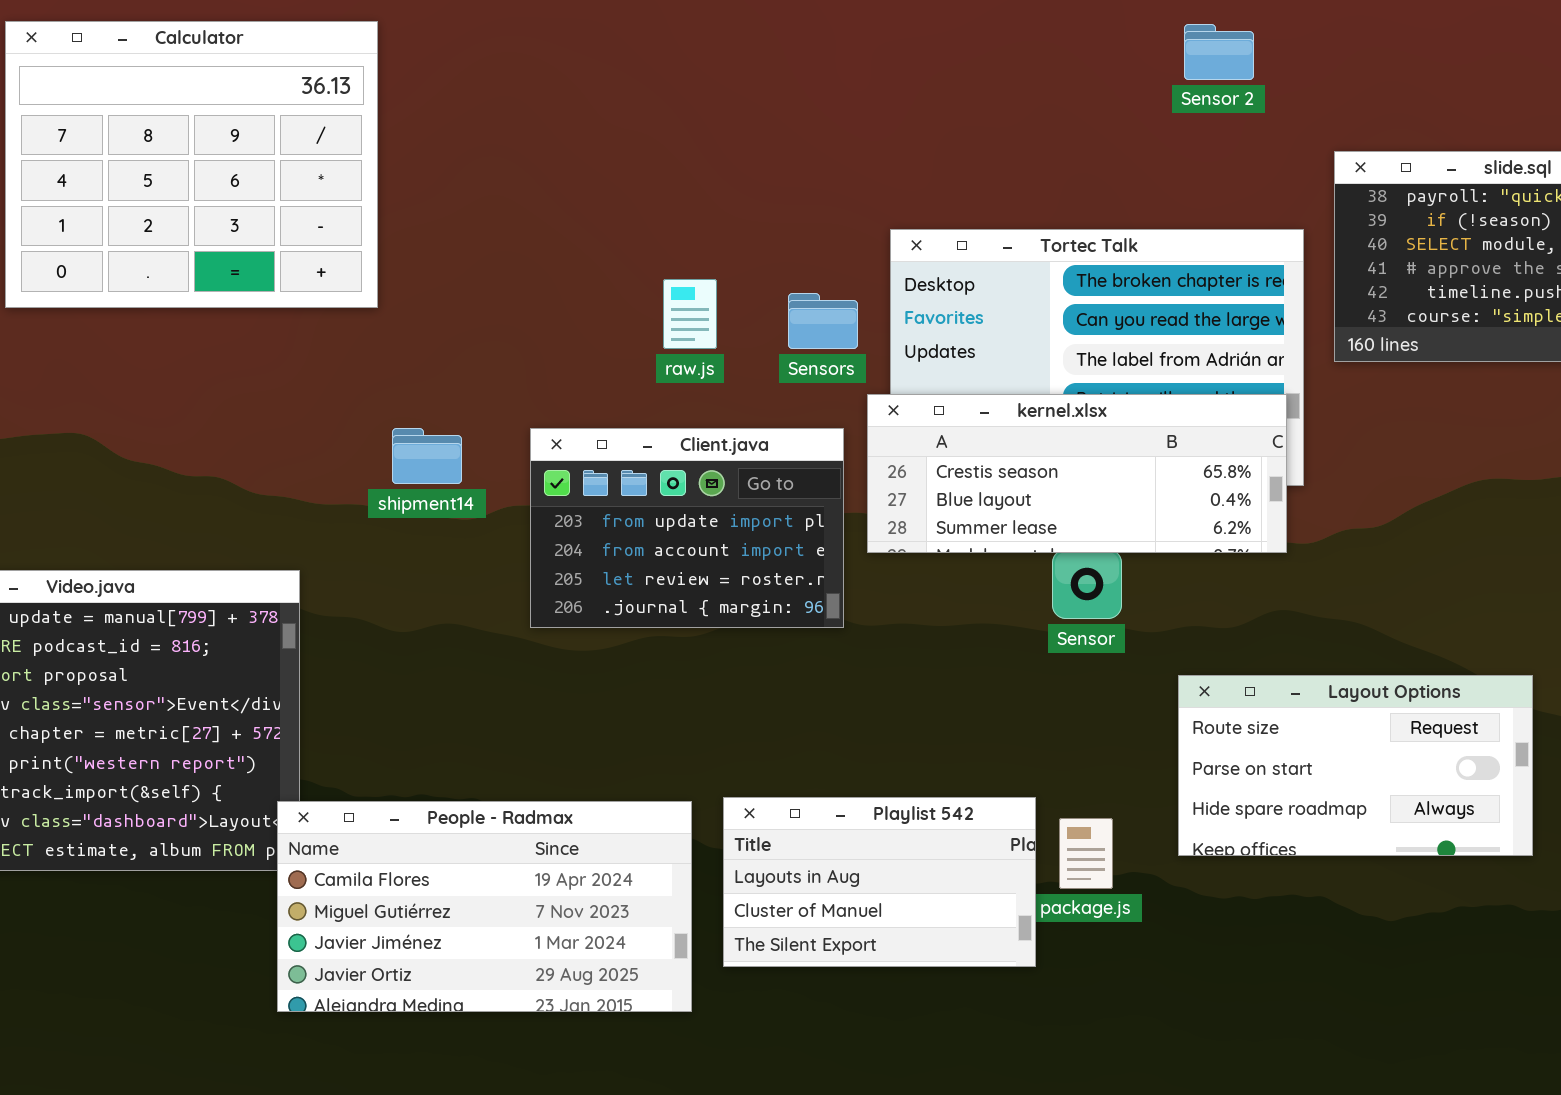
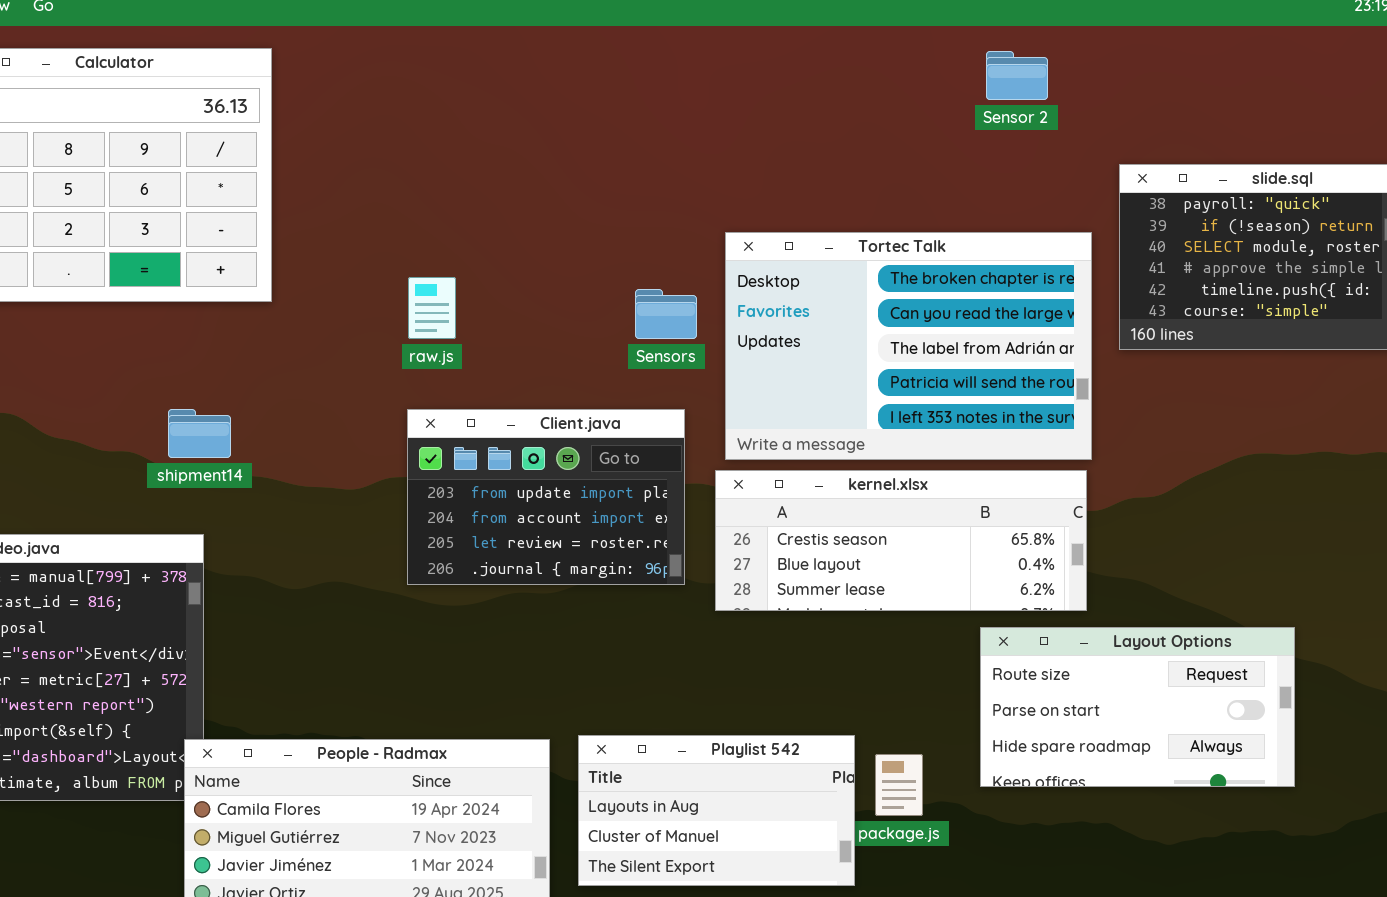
raw.js: [663,279,717,349] -> [408,277,456,339], moved
kernel.xlsx: [867,394,1287,553] -> [715,470,1087,611], moved
shipment14: [392,428,462,484] -> [168,409,231,458], moved

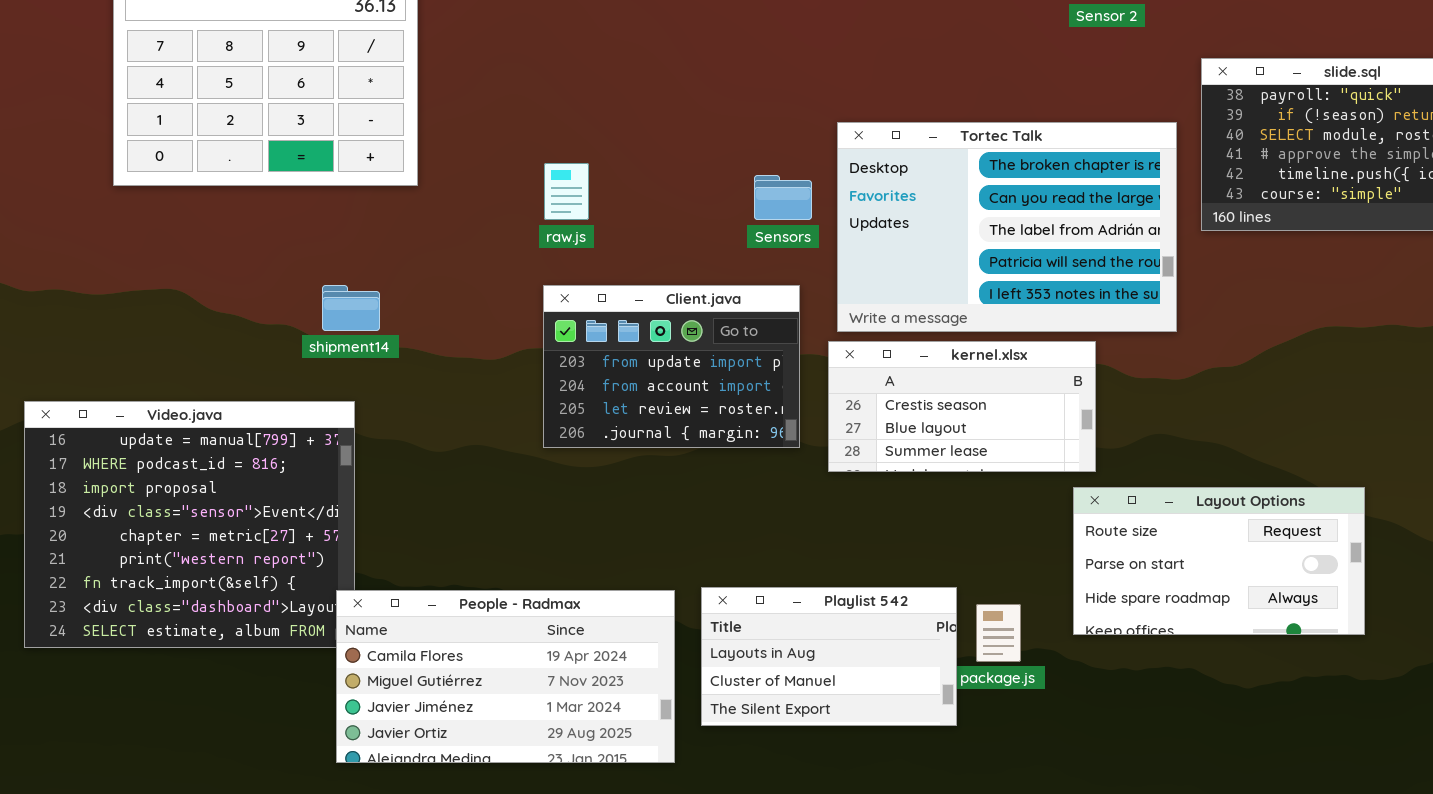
kernel.xlsx: [715,470,1087,611] -> [828,341,1096,472], resized

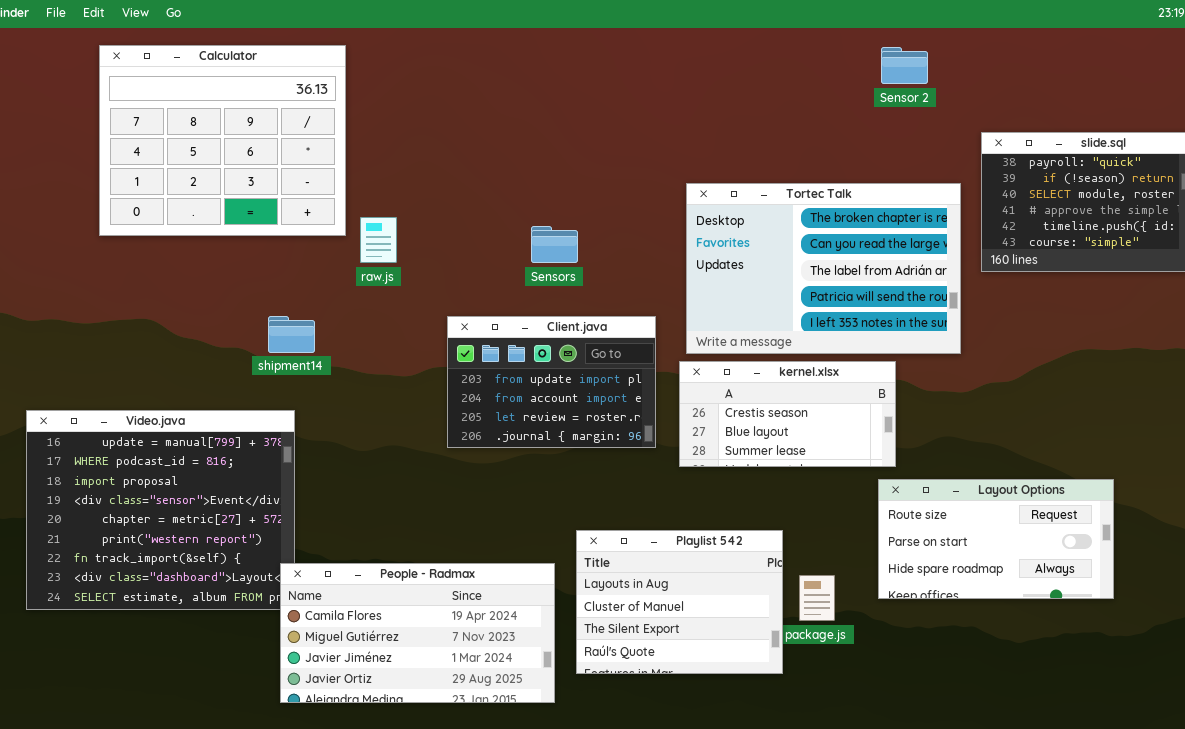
raw.js: [544,163,589,220] -> [360,217,397,263], moved
Sensors: [754,175,812,220] -> [531,226,578,263], moved
Playlist 542: [701,587,957,726] -> [576,530,783,674], resized

